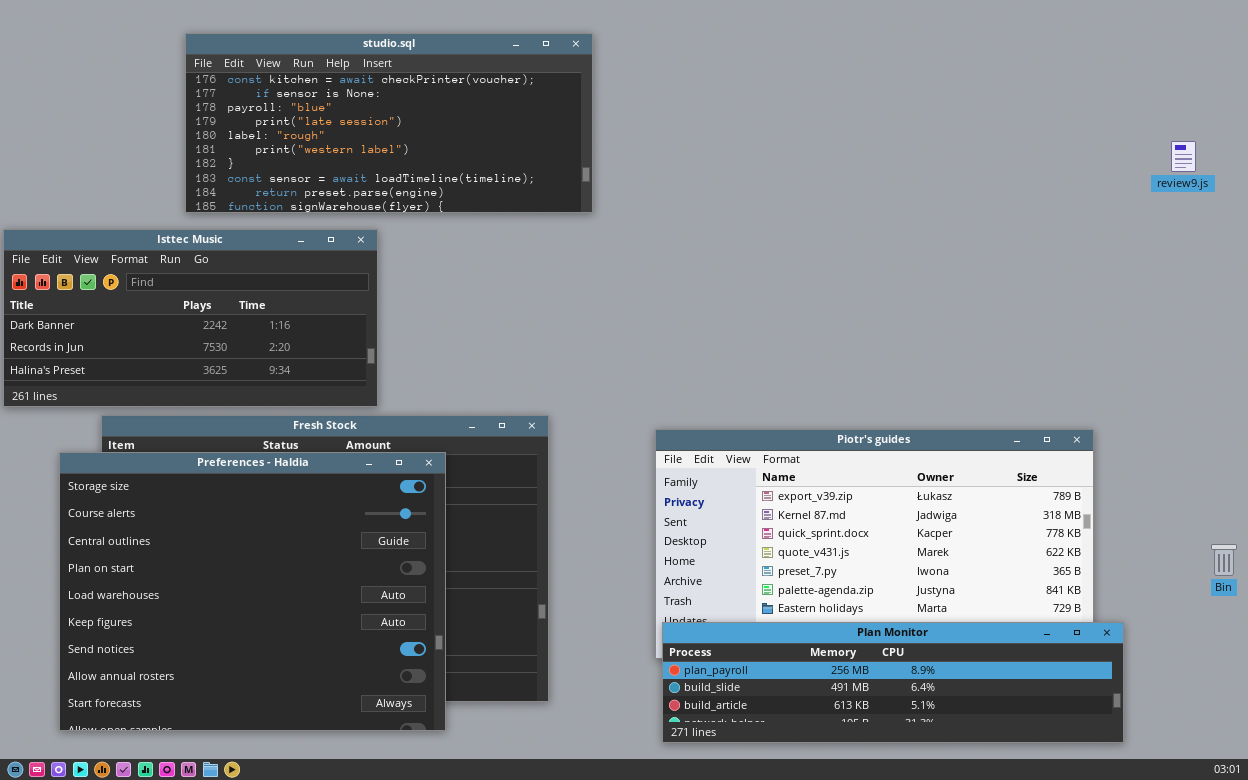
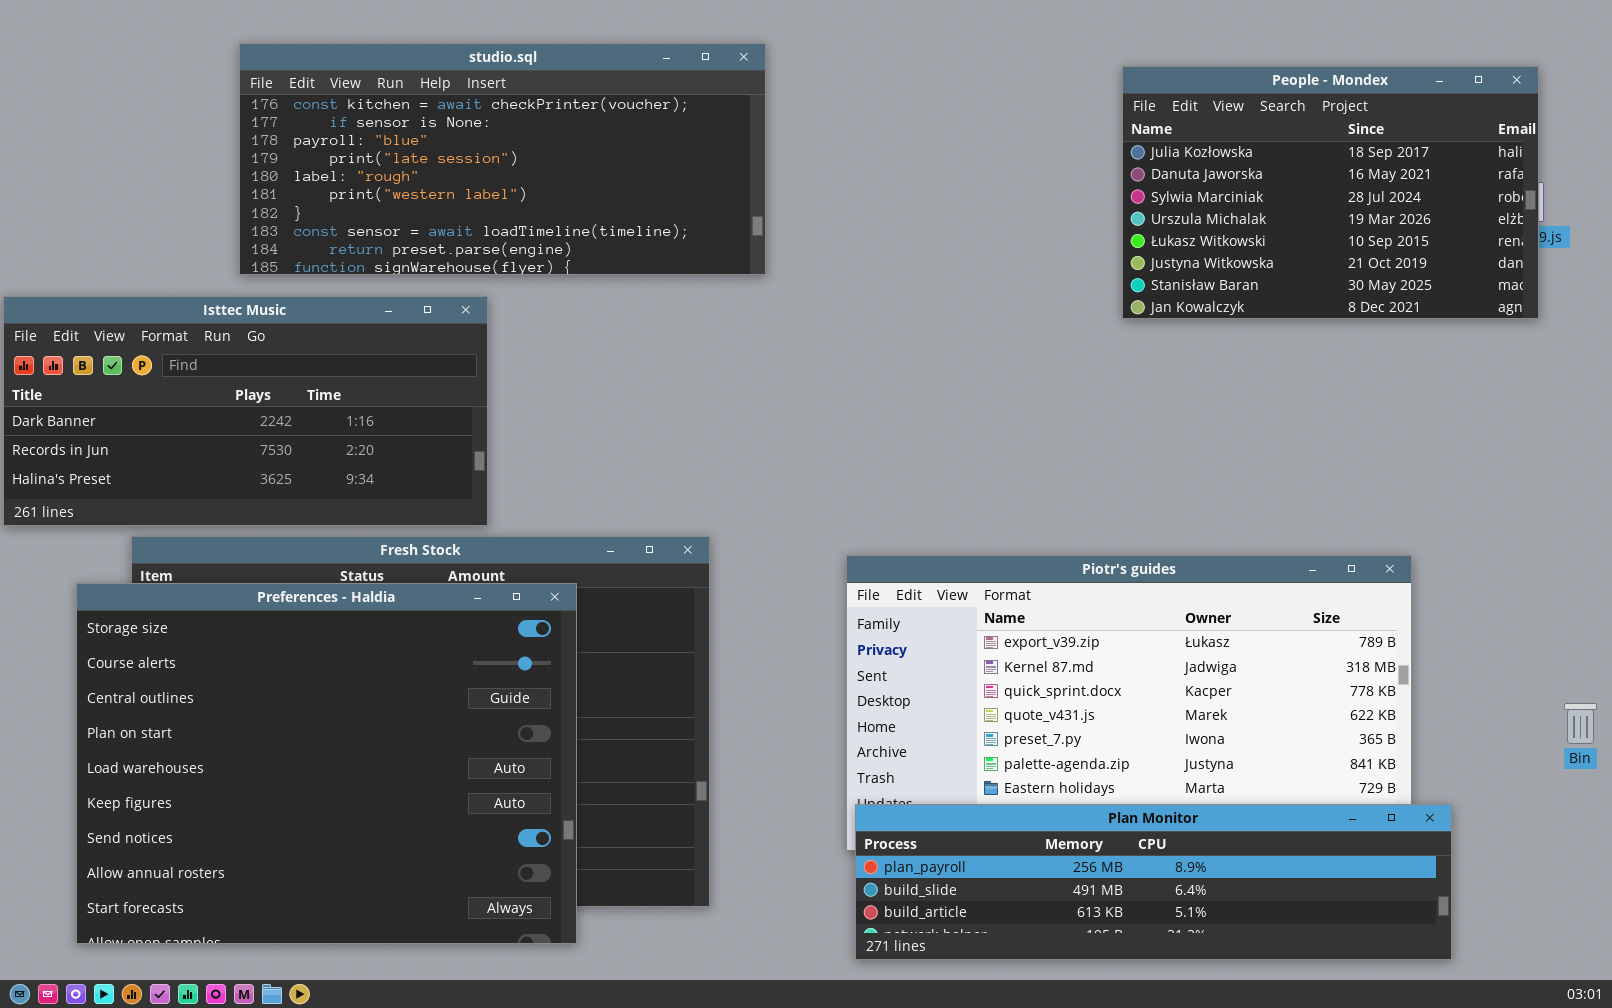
People - Mondex: none -> [1122,66,1539,319], opened

